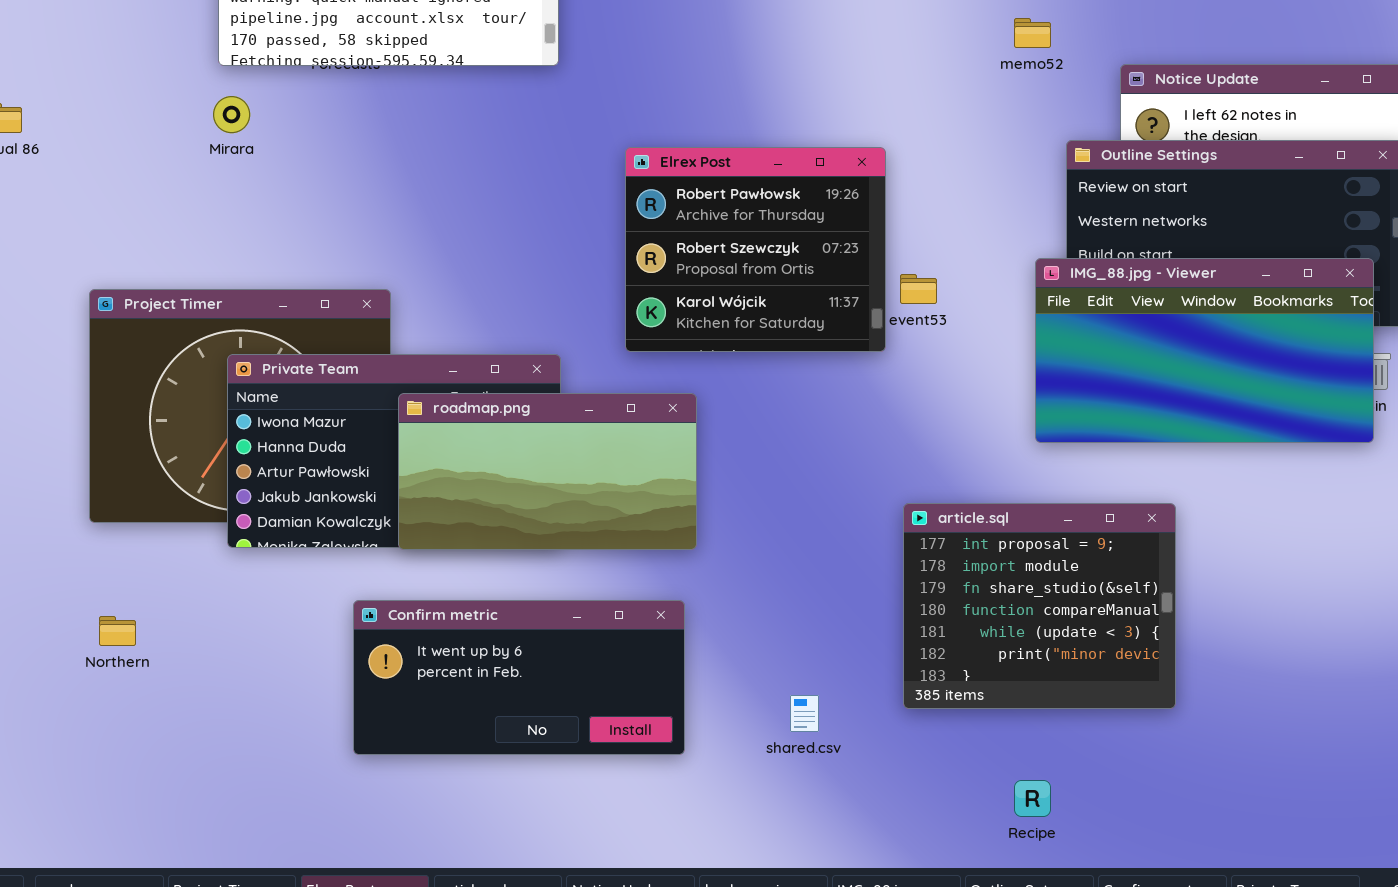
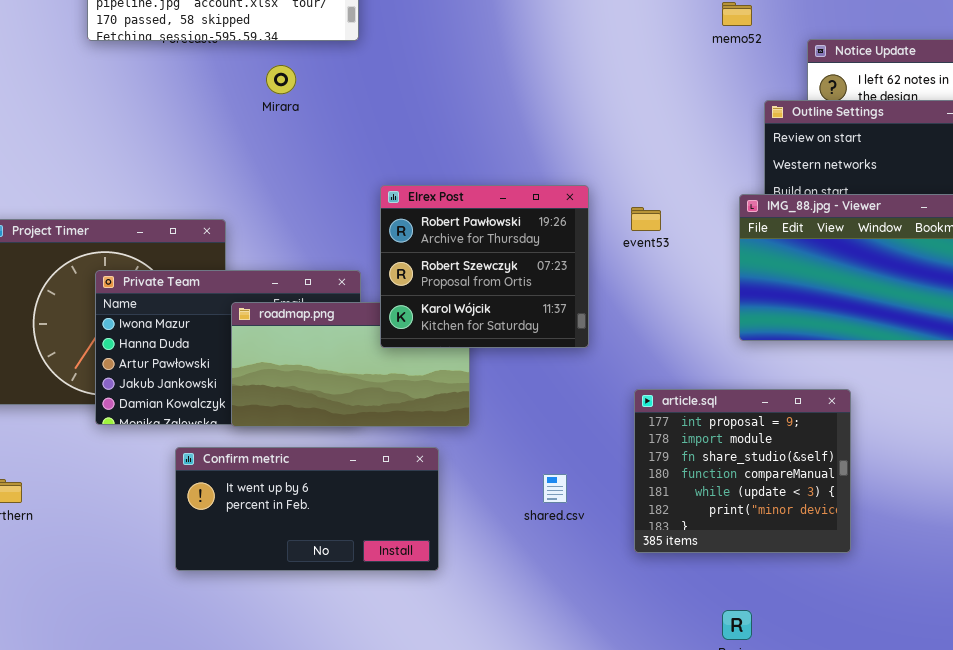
Mirara: [213,96,250,133] -> [266,65,296,94], moved
Elrex Post: [625,147,886,352] -> [380,185,589,348], moved
Confirm metric: [353,600,685,755] -> [175,447,439,571], moved
shared.csv: [790,695,819,732] -> [543,474,567,503], moved

